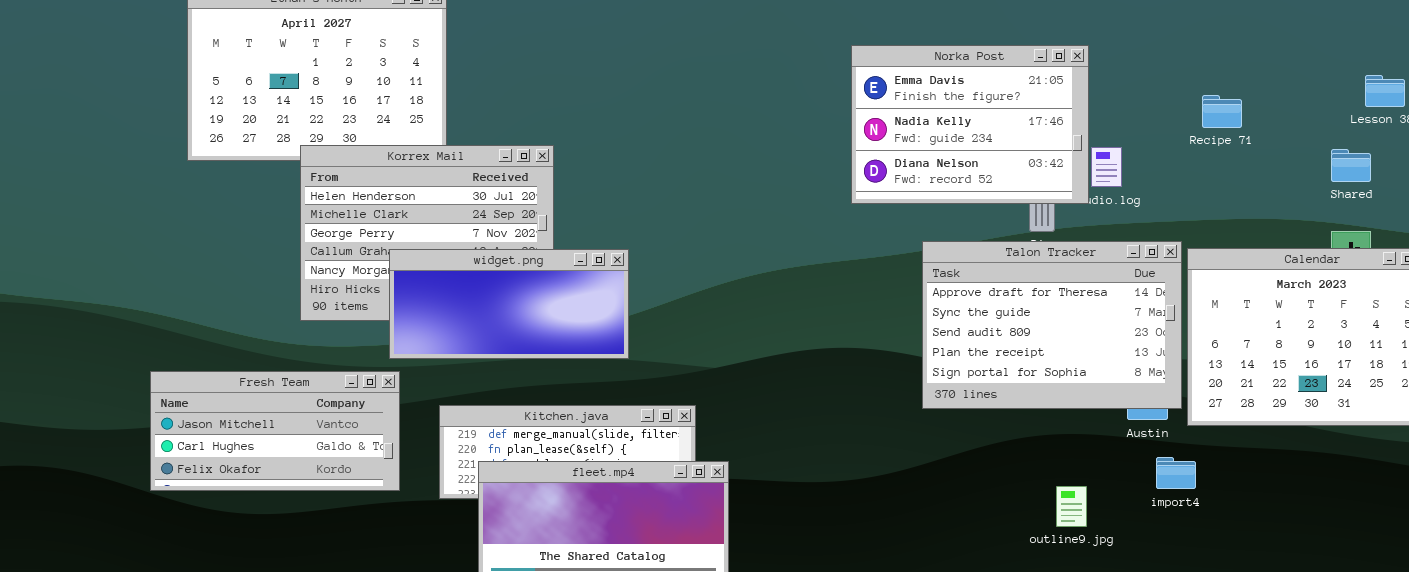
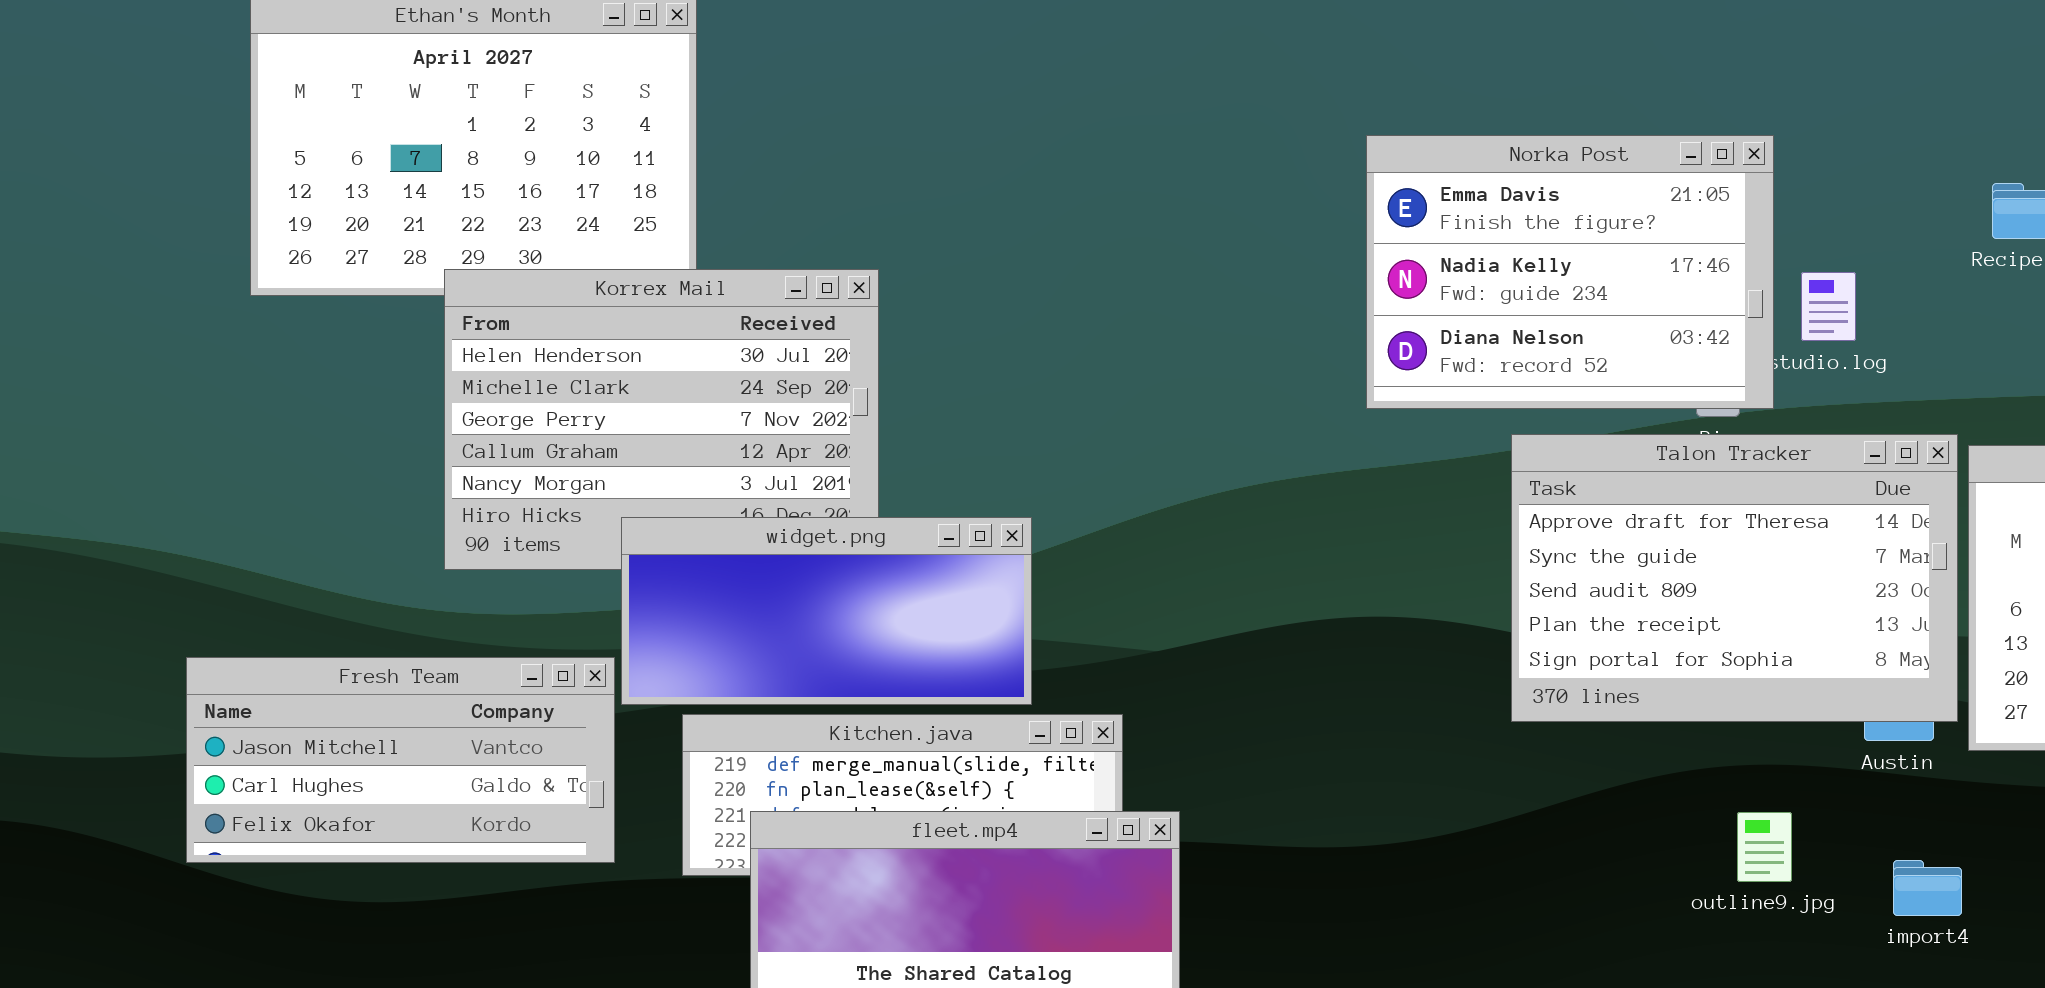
Norka Post: [851,45,1089,204] -> [1366,135,1774,409], moved
widget.png: [389,249,629,359] -> [621,517,1032,705], moved
import4: [1156,457,1196,489] -> [1893,860,1962,916], moved
outline9.jpg: [1056,486,1087,527] -> [1737,812,1792,882], moved

